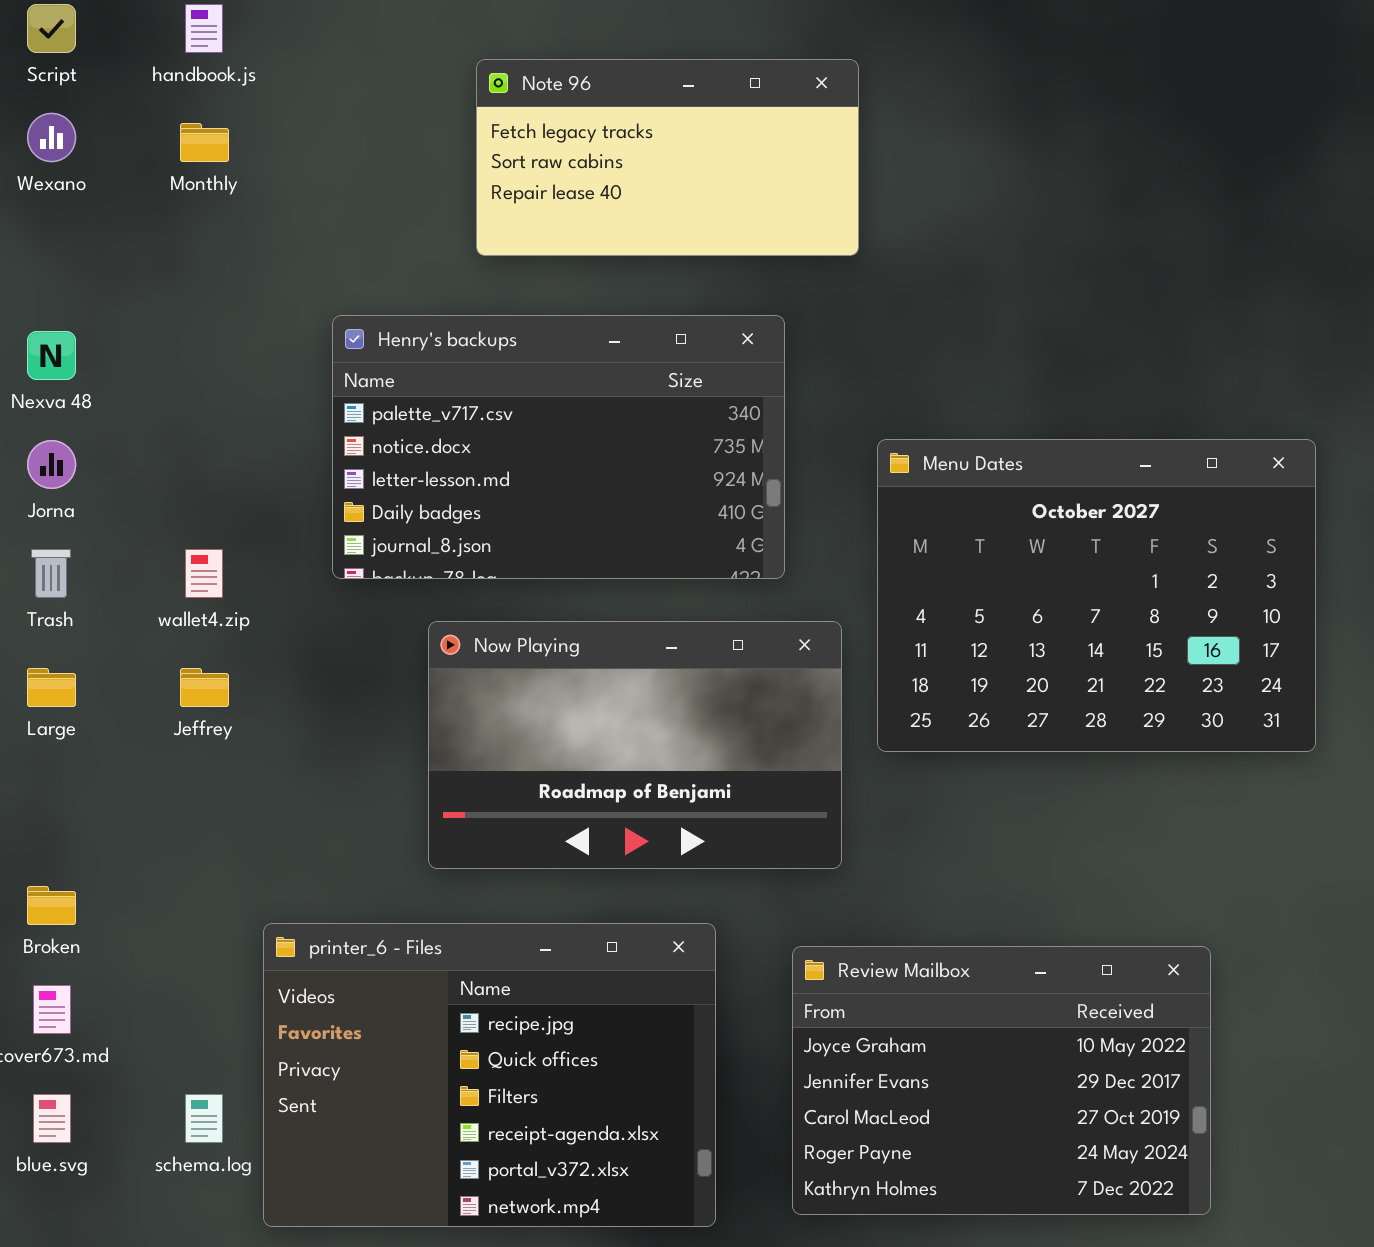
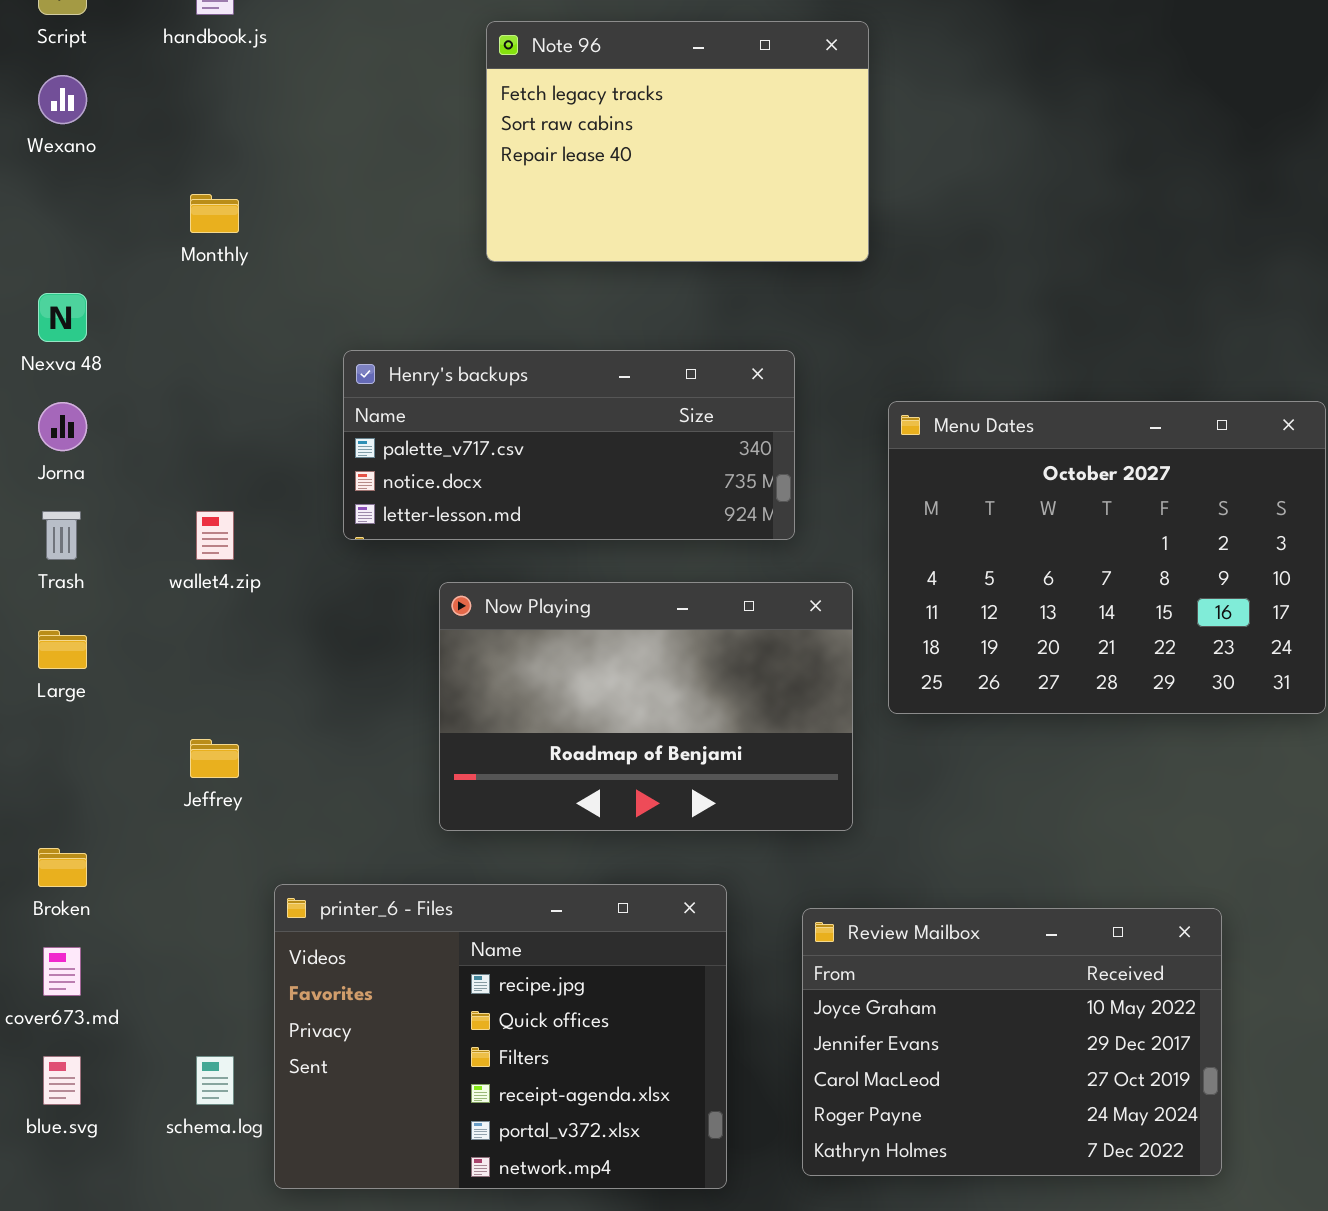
Note 96: [476,59,859,256] -> [486,21,869,262], resized
Monthly: [180,123,229,162] -> [190,194,239,233], moved
Henry's backups: [332,315,785,579] -> [343,350,795,540], resized
Jeffrey: [180,668,229,707] -> [190,739,239,778], moved

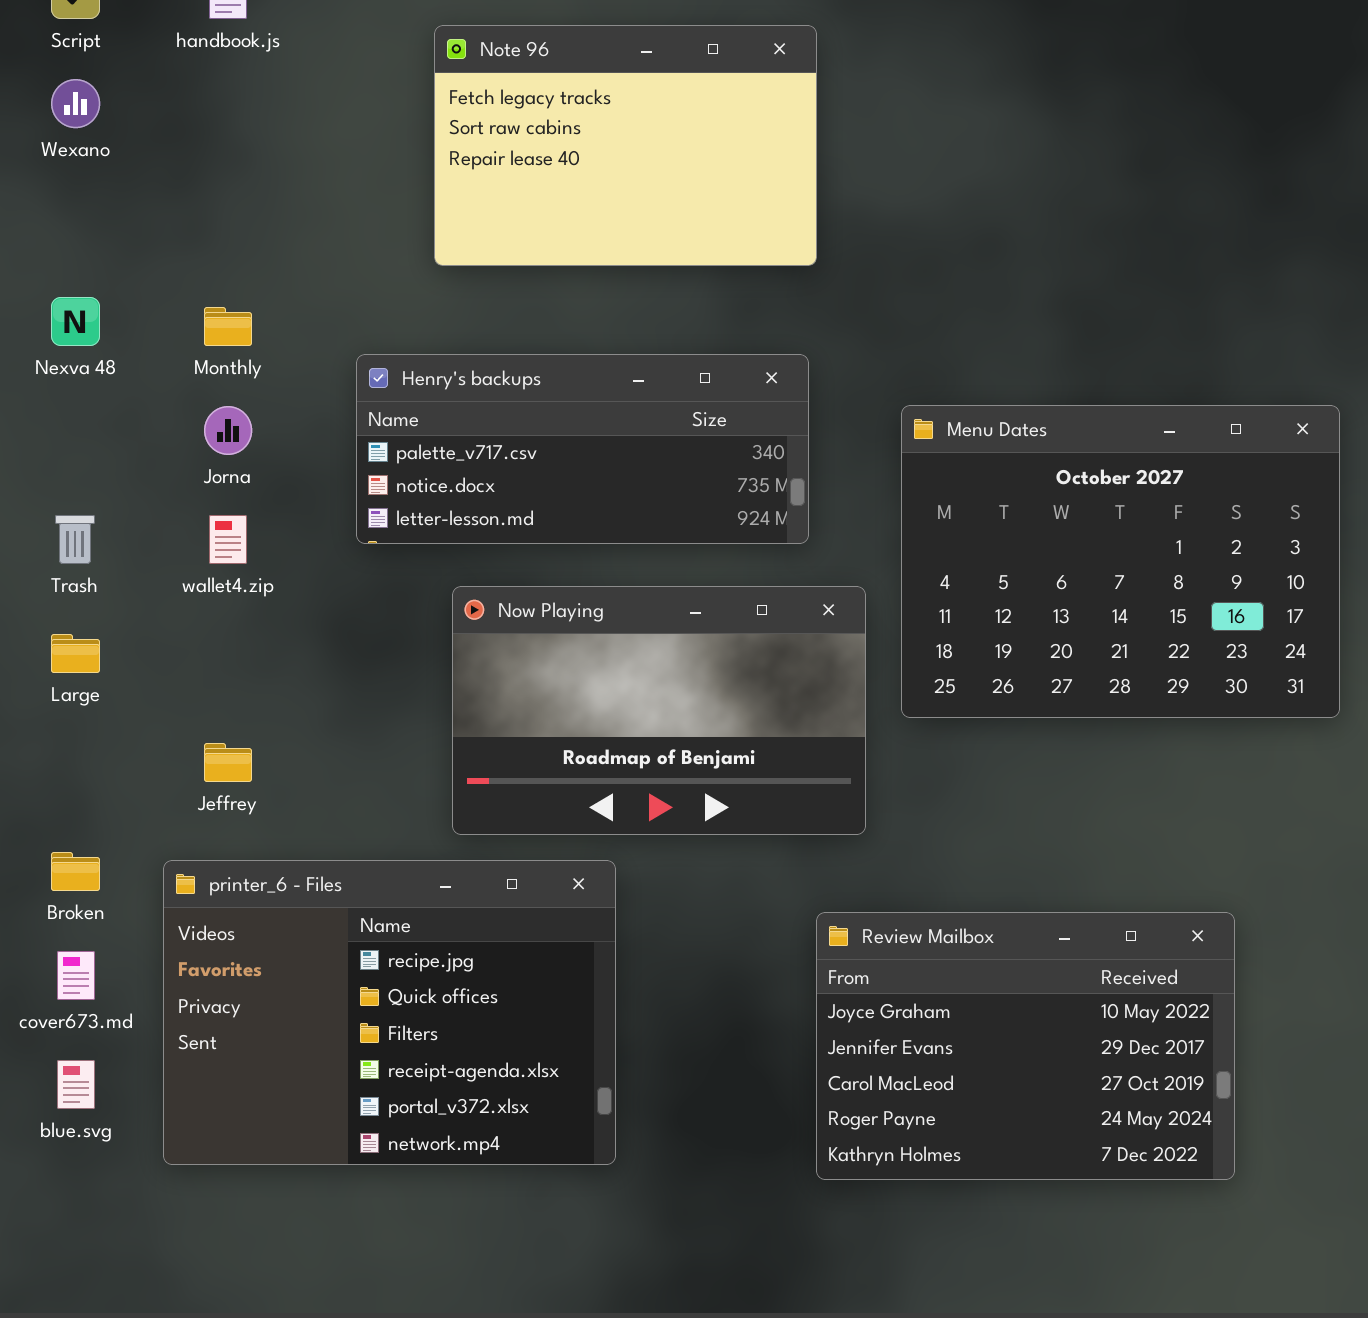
Note 96: [486,21,869,262] -> [434,25,817,266], moved
Monthly: [190,194,239,233] -> [204,307,252,346], moved
Jorna: [38,402,87,451] -> [204,406,252,455], moved
printer_6 - Files: [274,884,727,1189] -> [163,860,616,1165], moved

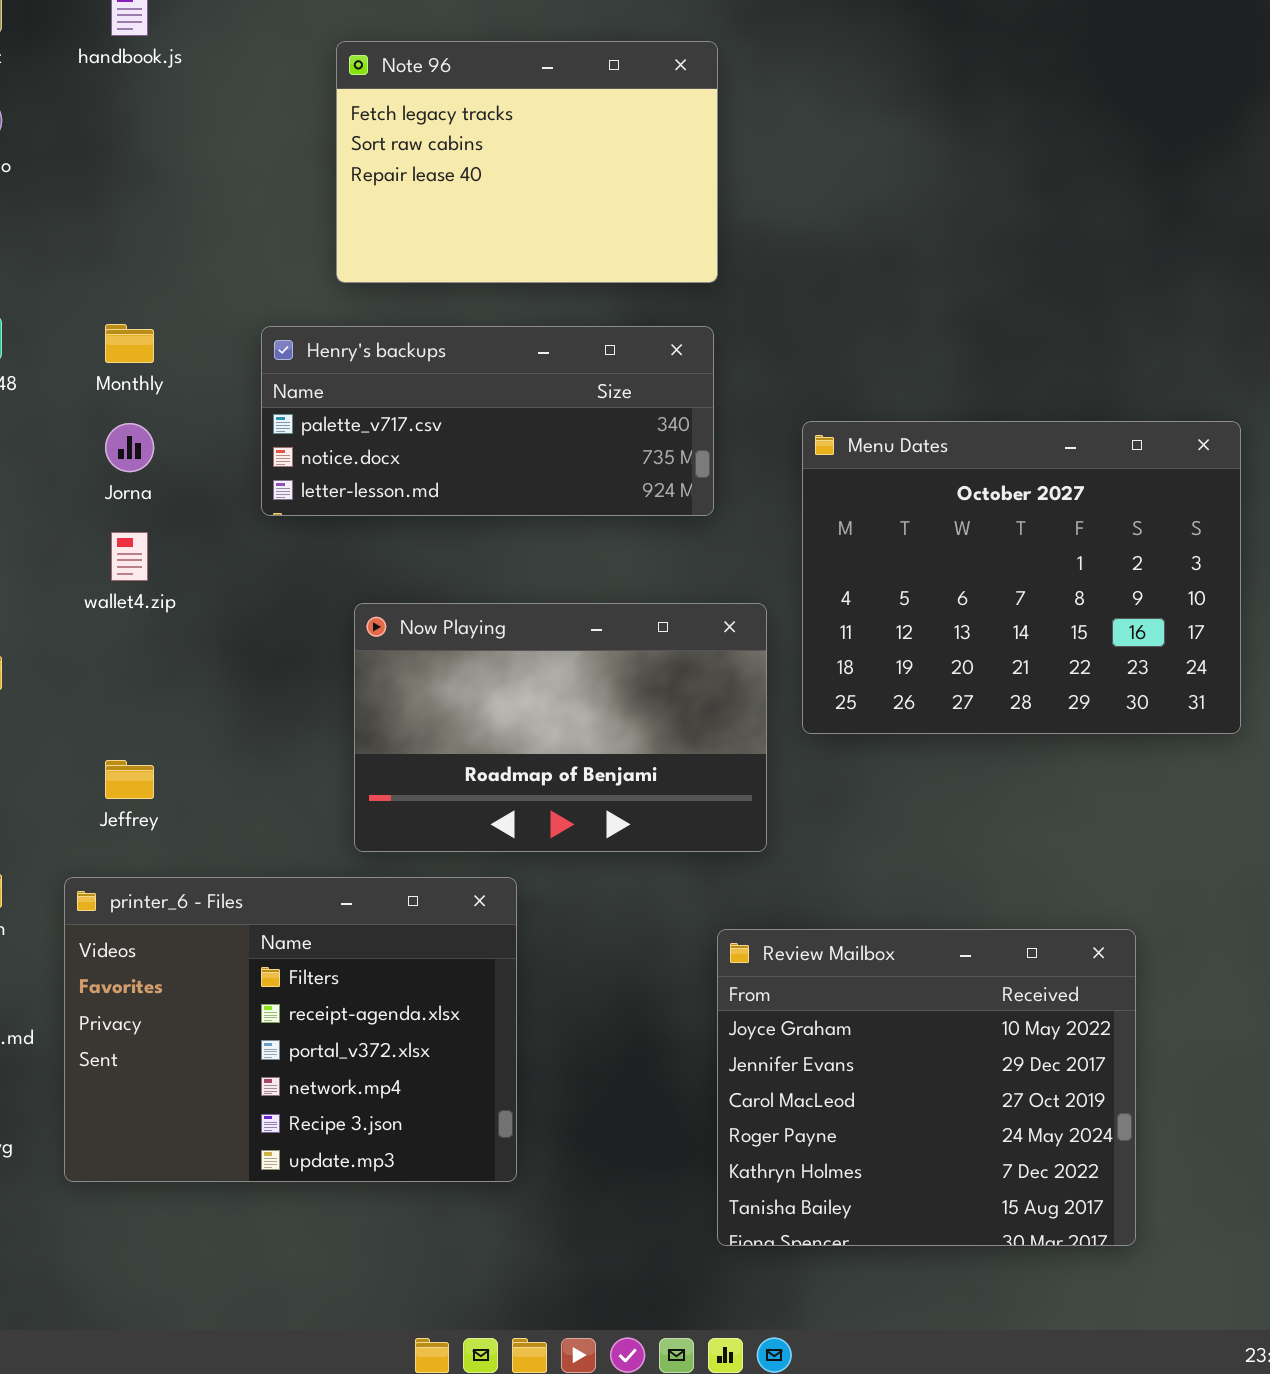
Henry's backups: [356,354,809,544] -> [261,326,714,516], moved
printer_6 - Files: [163,860,616,1165] -> [64,877,517,1182], scrolled down 2 rows
Review Mailbox: [816,912,1235,1180] -> [717,929,1136,1246], resized

